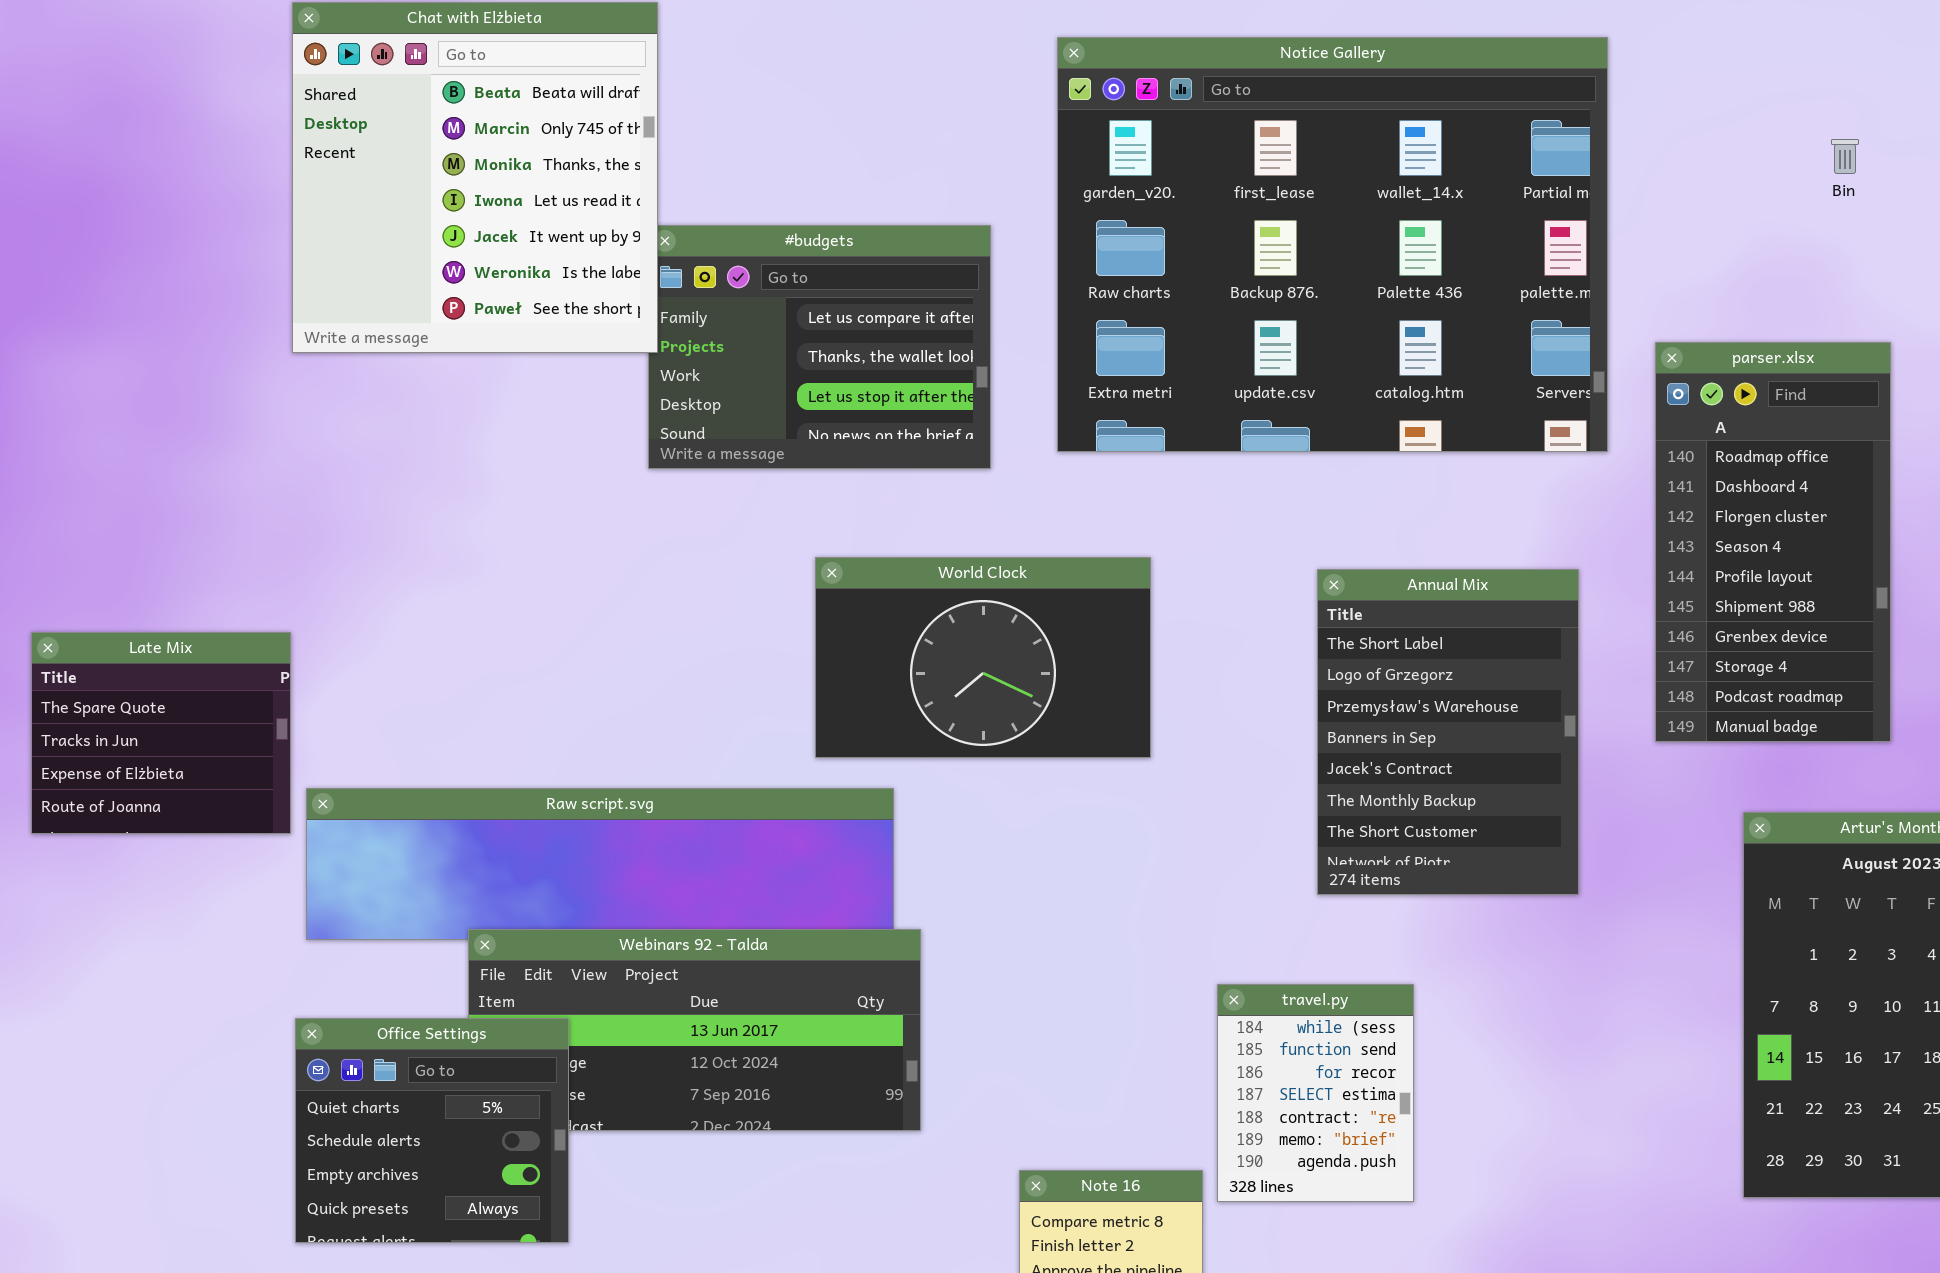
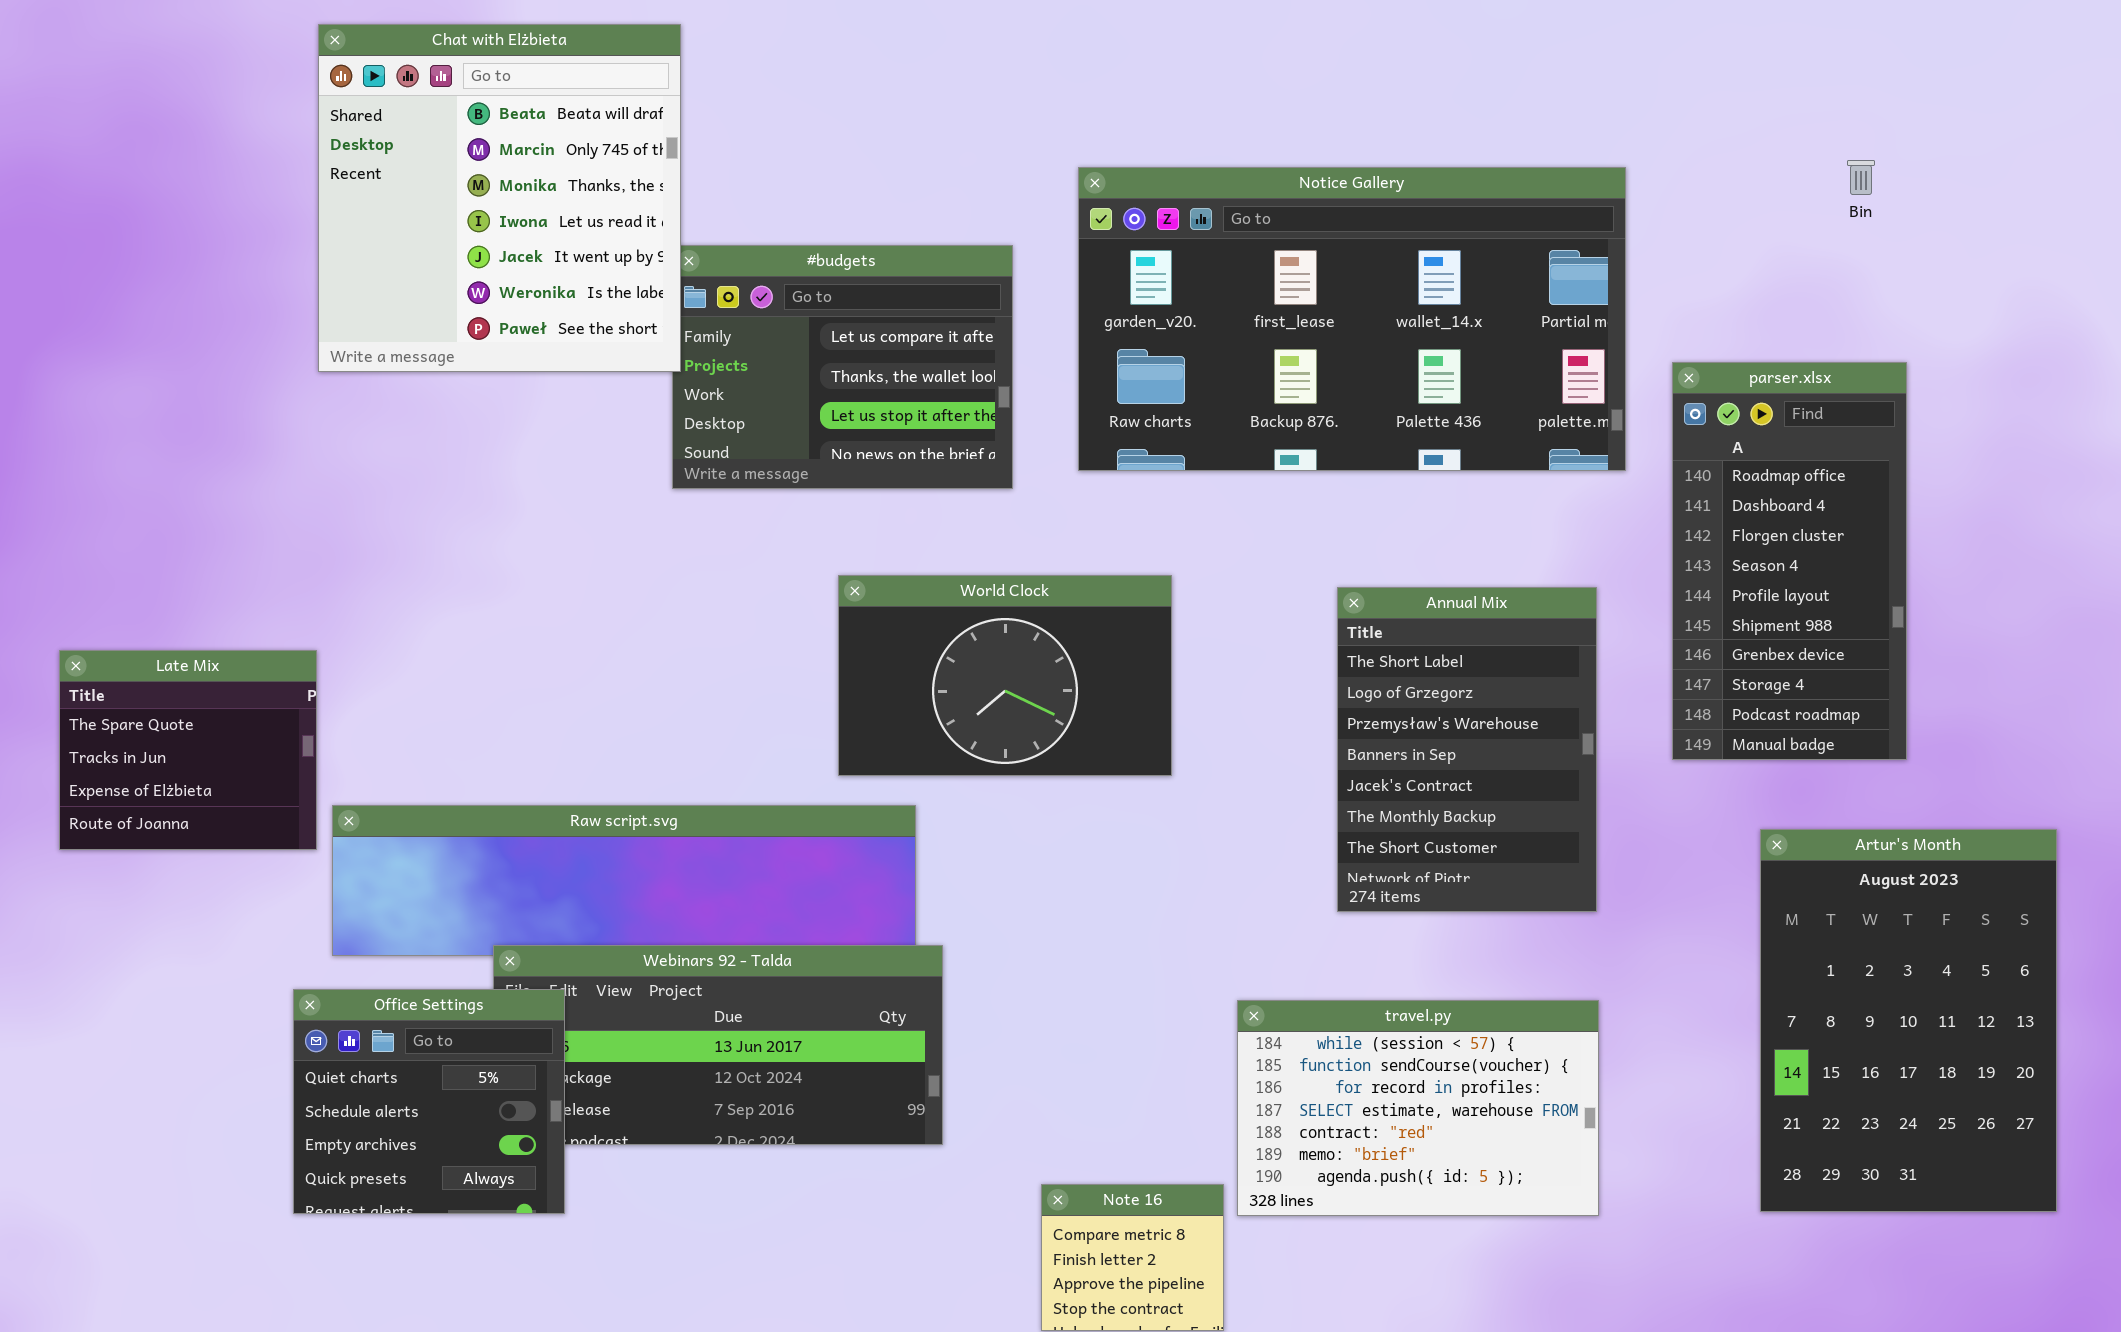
Notice Gallery: [1057,37,1608,452] -> [1078,167,1626,471], resized
travel.py: [1217,984,1414,1202] -> [1237,1000,1599,1216], resized
Office Settings: [295,1018,569,1243] -> [293,989,565,1214], moved

